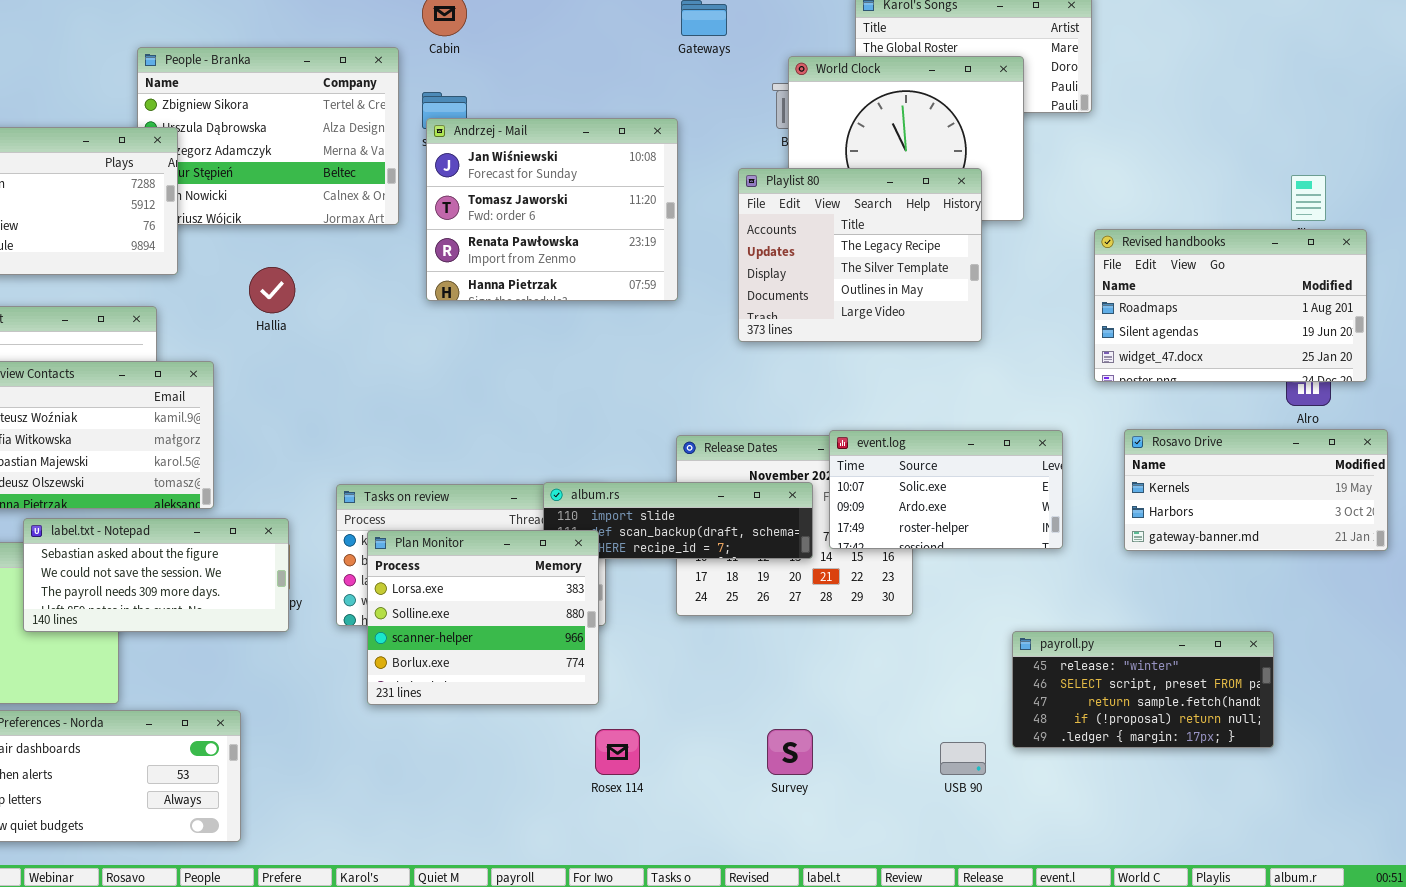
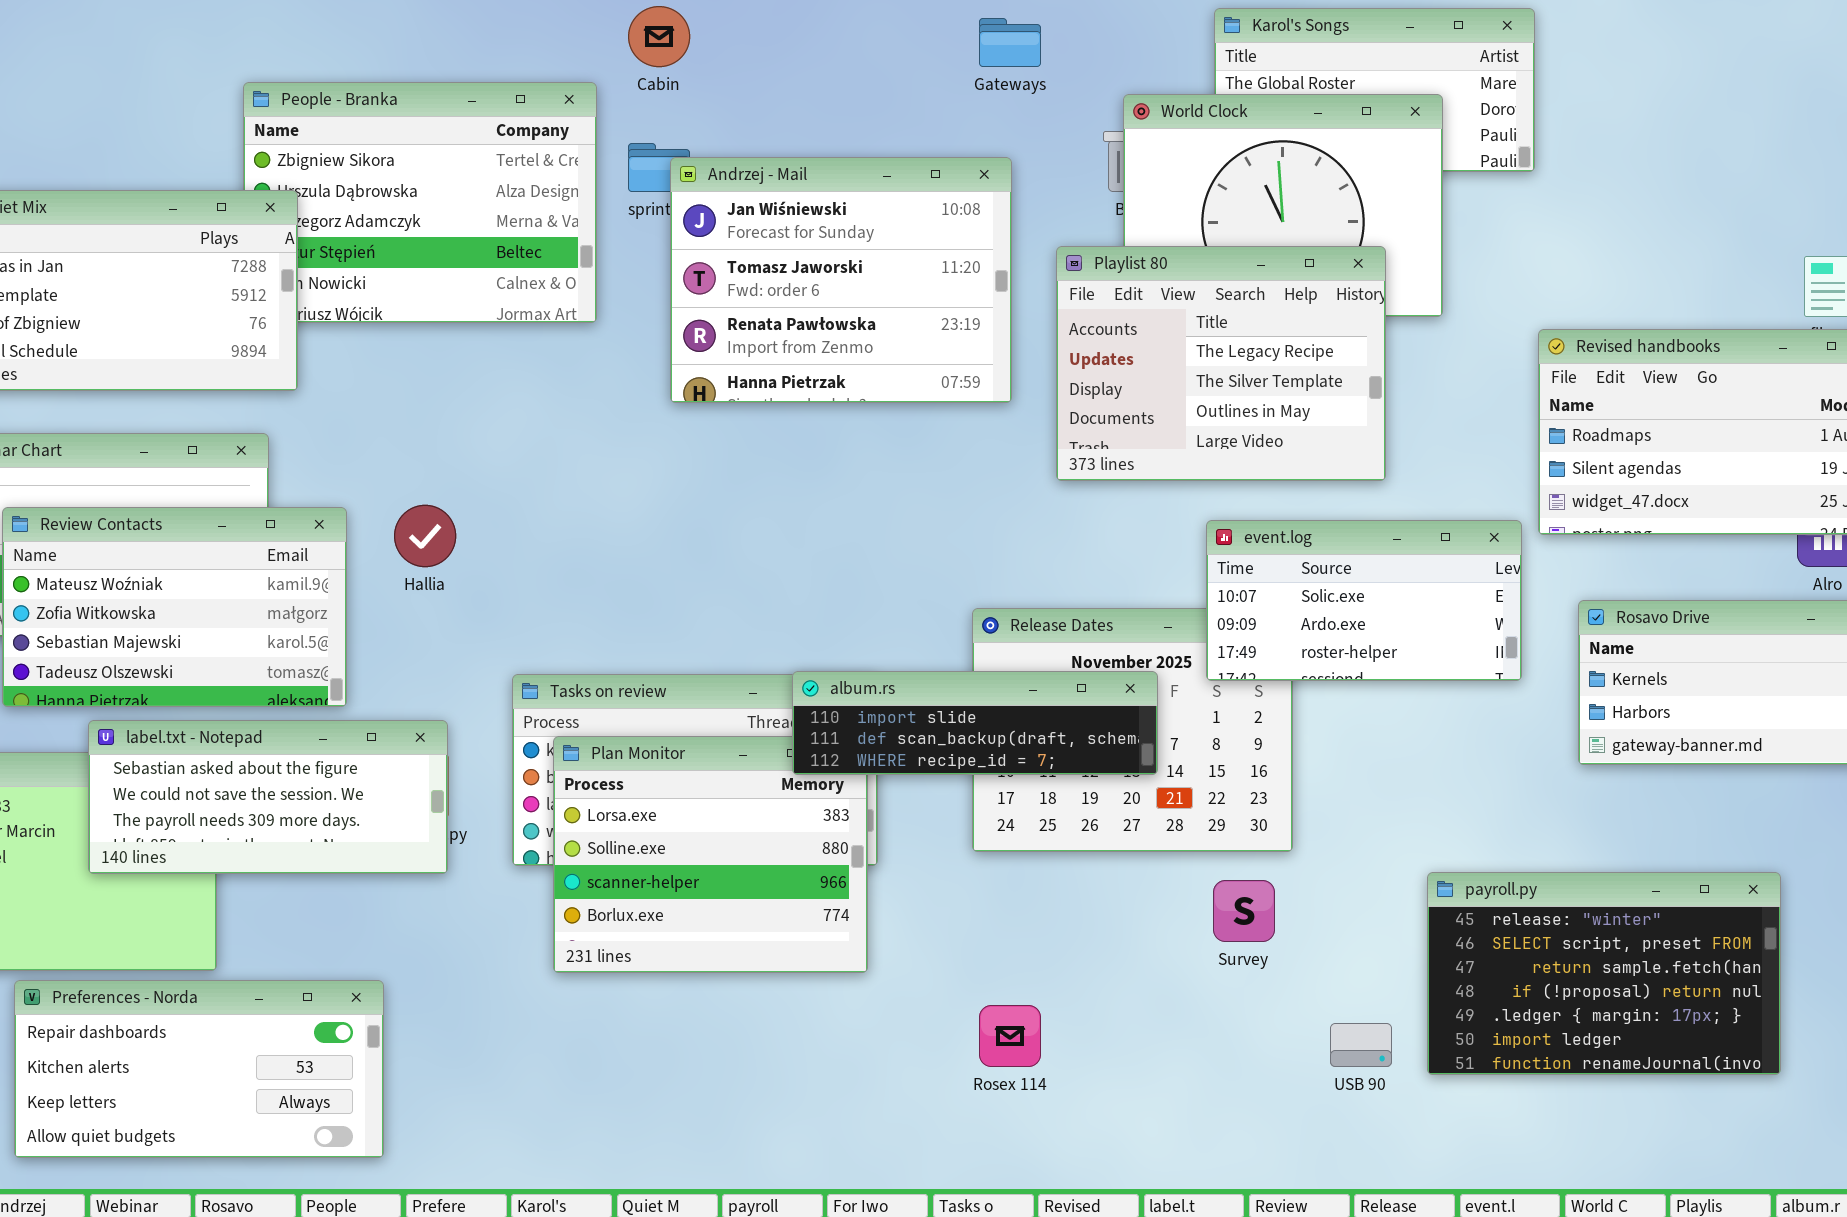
Andrzej - Mail: [426,118,678,301] -> [670,157,1012,403], moved
Hallia: [249,267,295,313] -> [394,505,456,567], moved
event.log: [829,430,1063,549] -> [1206,520,1522,681], moved
album.rs: [543,482,813,559] -> [792,671,1158,775], raised
payroll.py: [1012,631,1274,748] -> [1427,872,1781,1075], resized
Rosex 114: [595,729,640,775] -> [979,1005,1041,1067], moved
Survey: [767,729,813,775] -> [1213,880,1275,942], moved

